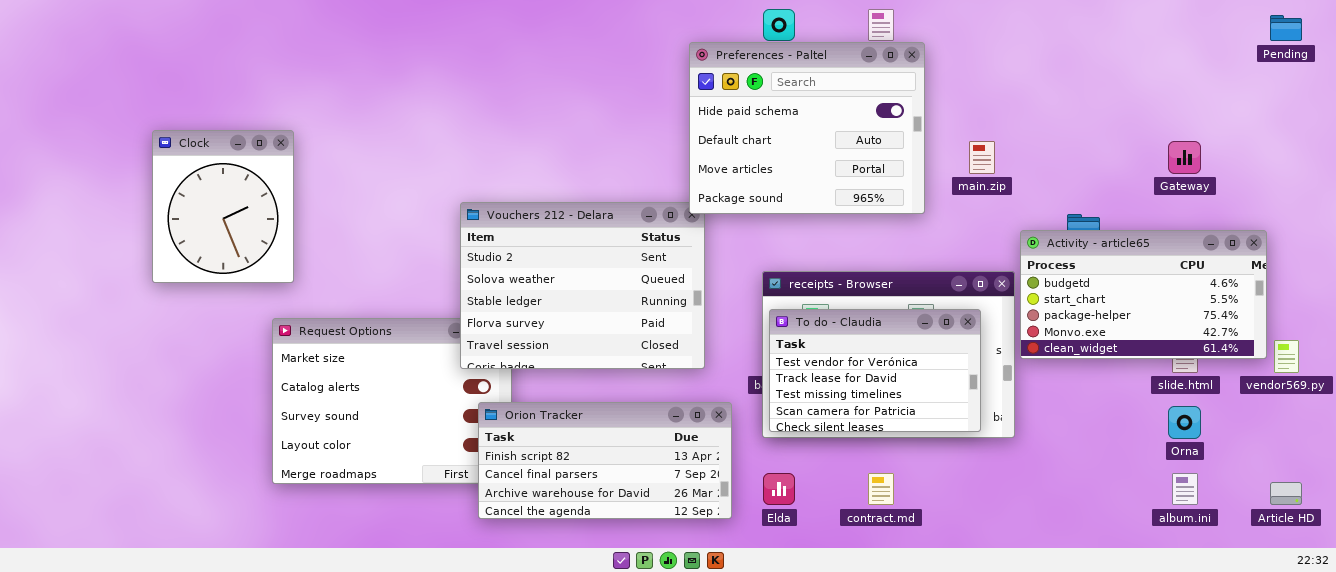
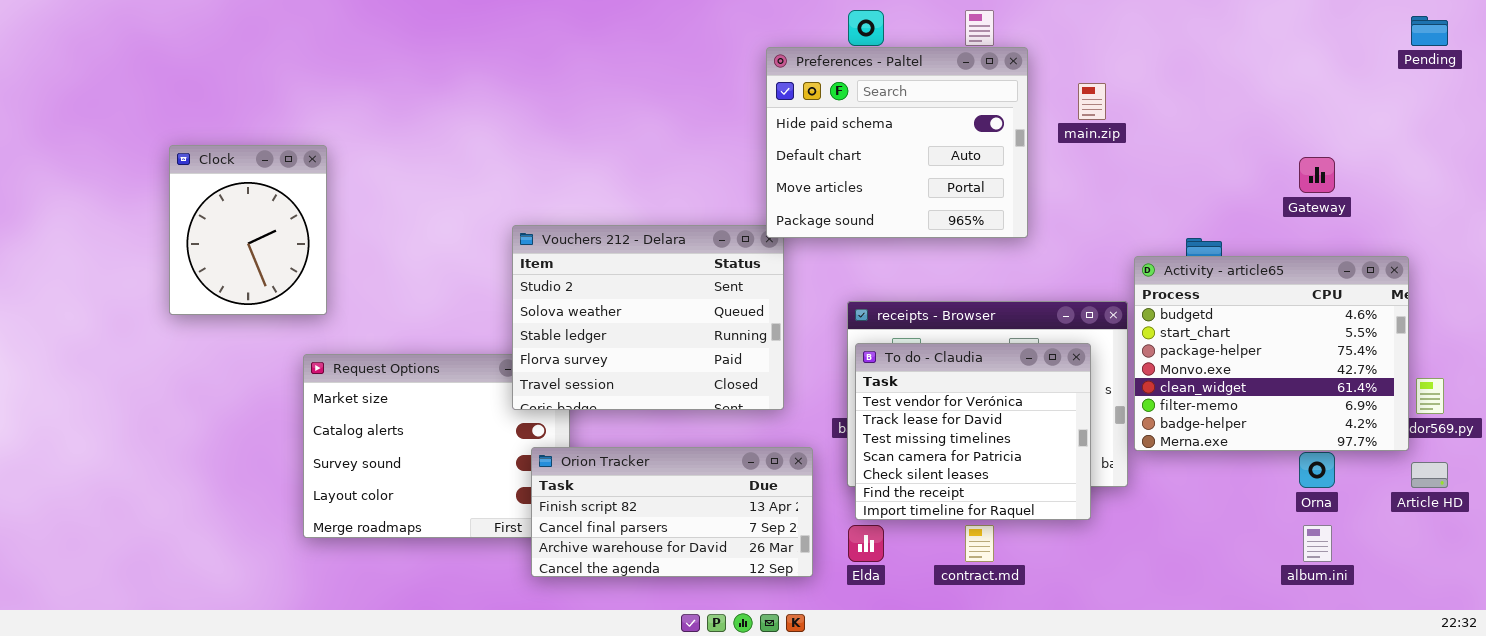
main.zip: [969,141,995,174] -> [1078,83,1106,120], moved
Activity - article65: [1020,230,1267,359] -> [1134,256,1409,451], resized
To do - Claudia: [769,309,981,432] -> [855,343,1091,520], resized
Article HD: [1270,482,1302,505] -> [1411,462,1448,488], moved

